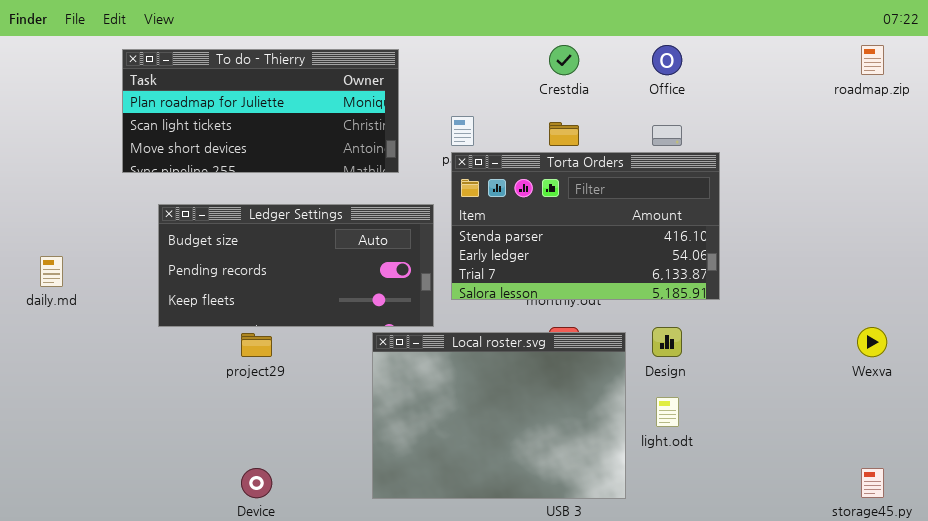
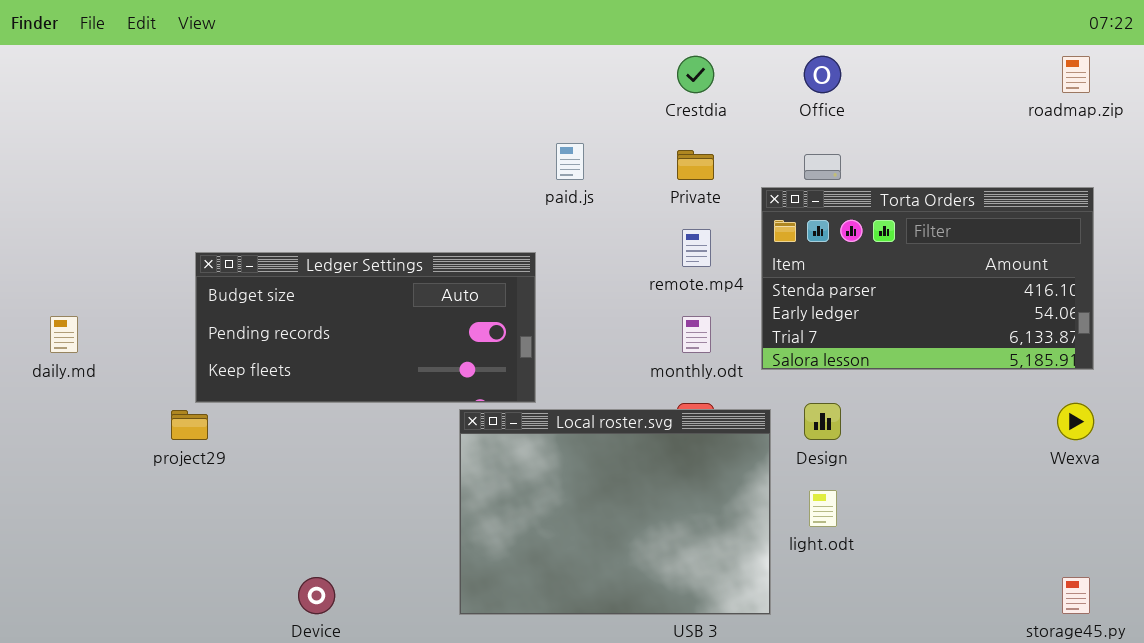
To do - Thierry: [122,49,399,173] -> none, closed
Torta Orders: [451,152,720,300] -> [761,187,1094,370], moved
project29: [241,333,272,357] -> [171,410,208,440], moved

